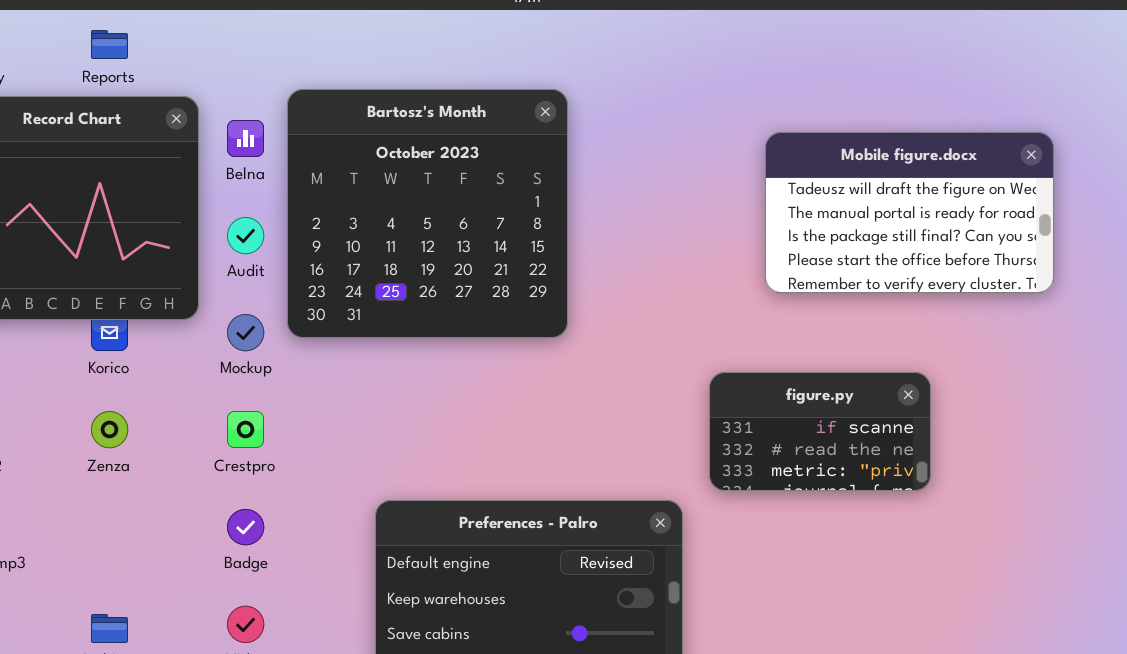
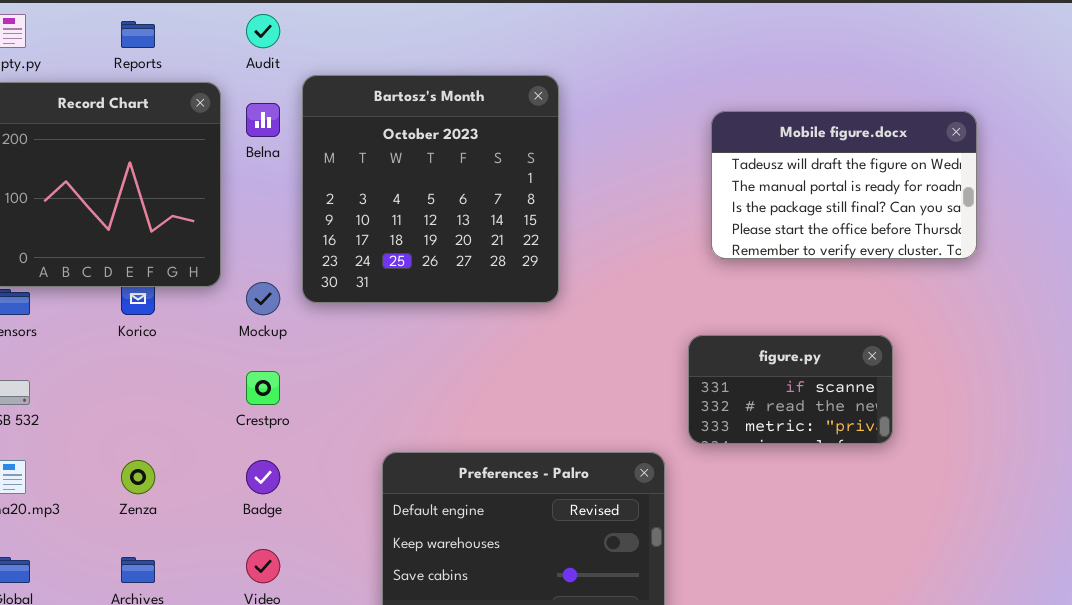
Mobile figure.docx: [765,132,1054,293] -> [711,111,977,259], moved
Audit: [227,217,264,254] -> [246,14,280,48], moved
Zenza: [91,411,128,448] -> [121,460,155,494], moved

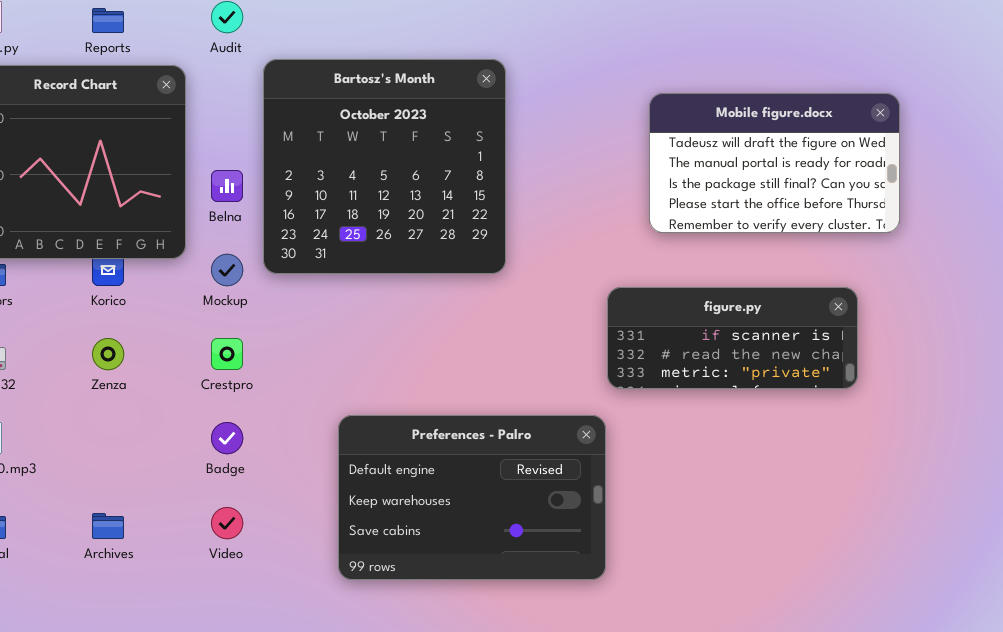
Belna: [246,103,280,137] -> [211,170,243,202], moved
figure.py: [688,335,893,444] -> [607,287,858,389], moved, resized
Zenza: [121,460,155,494] -> [92,338,124,370], moved

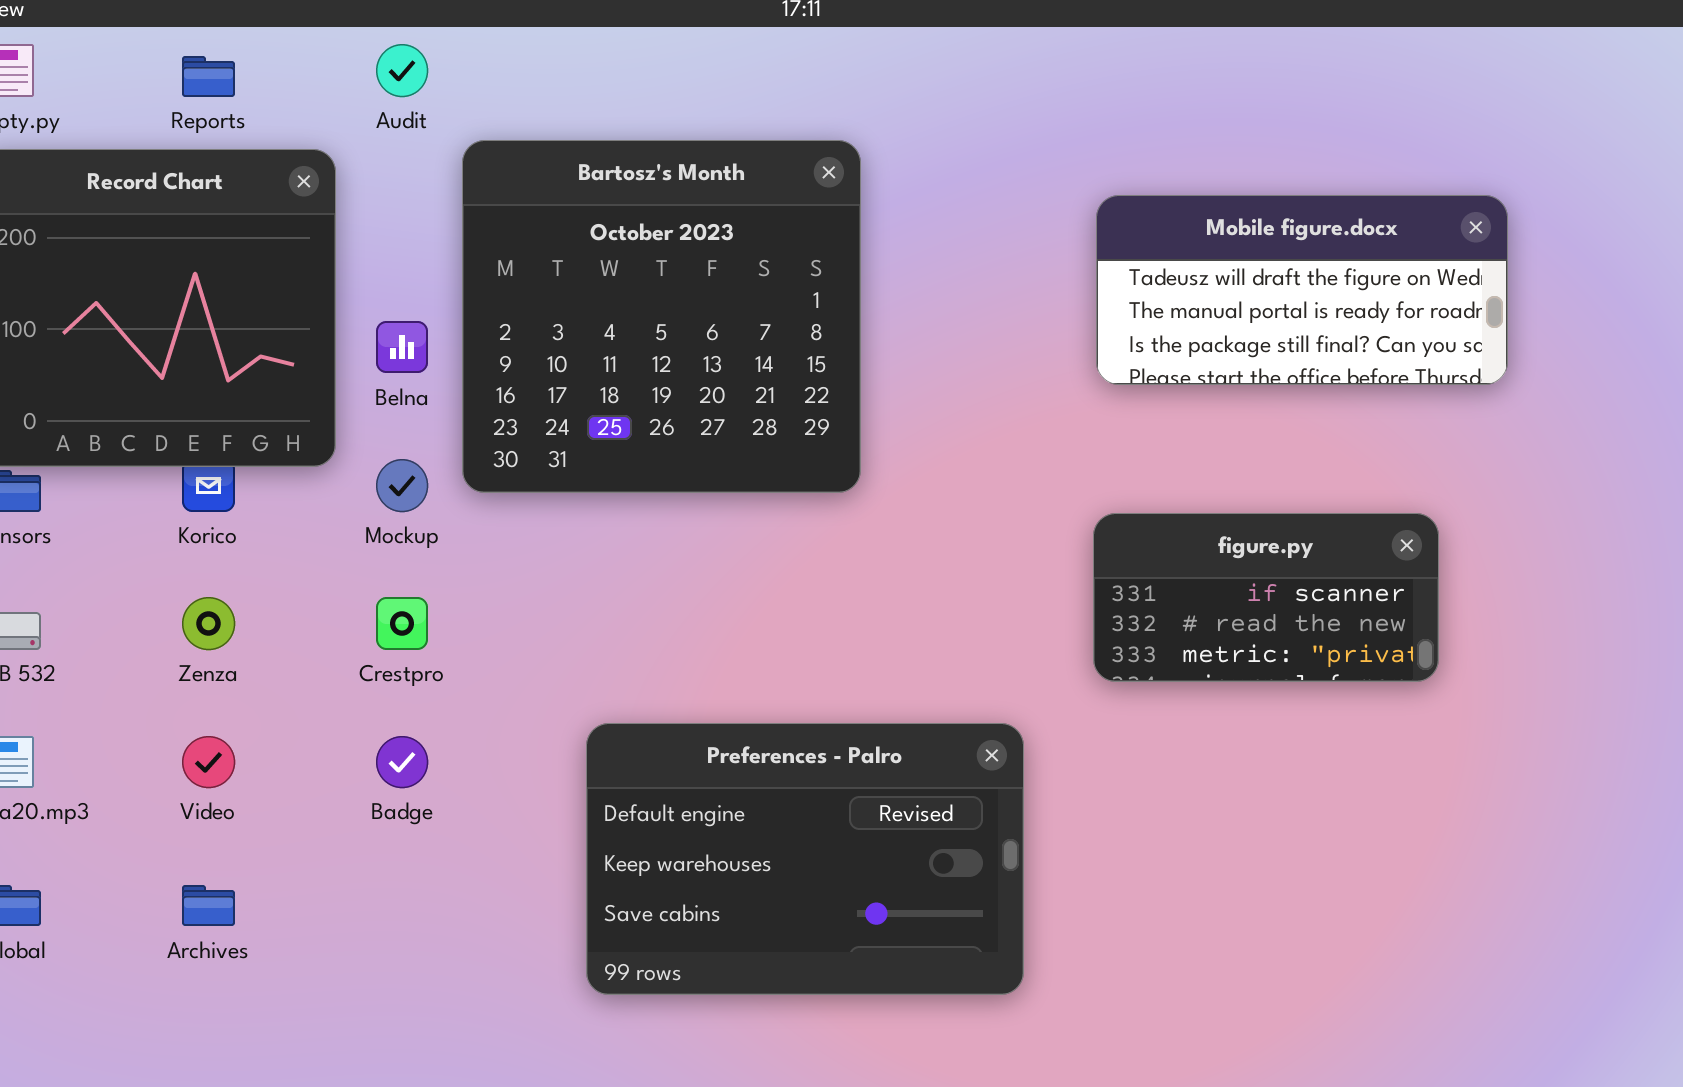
Mobile figure.docx: [649,93,900,233] -> [1096,195,1508,385], resized
figure.py: [607,287,858,389] -> [1093,513,1439,682], resized
Video: [211,507,243,539] -> [182,736,235,788], moved

